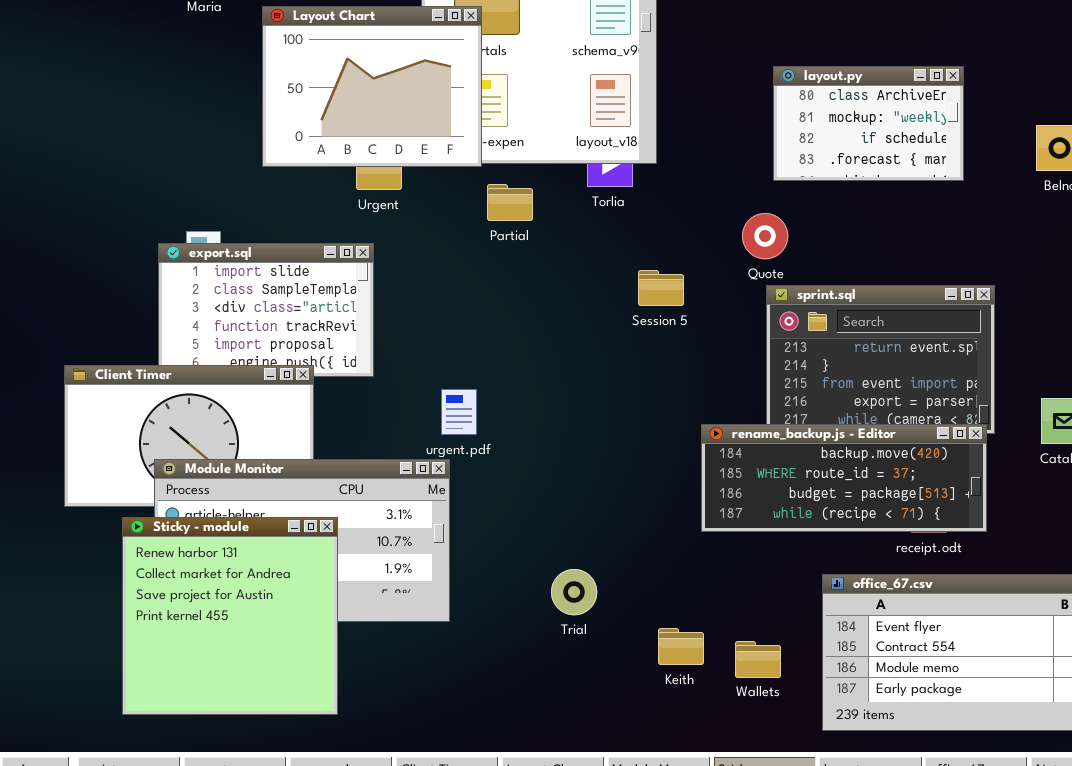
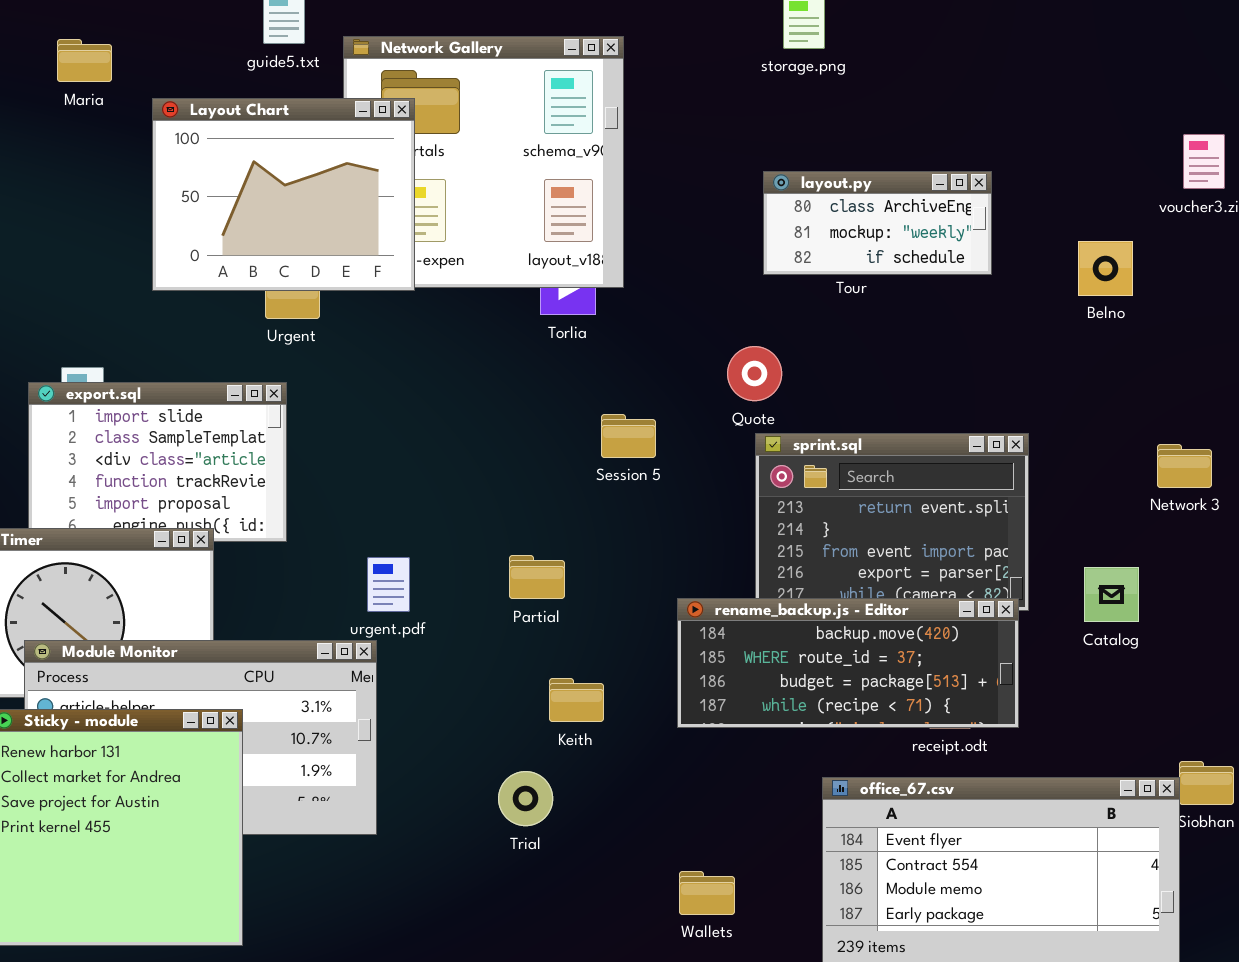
layout.py: [773,66,964,181] -> [763,171,992,275], resized
Partial: [487,184,533,221] -> [509,555,565,599], moved
Keith: [658,628,704,665] -> [549,678,604,722], moved
Wallets: [735,641,781,678] -> [679,871,735,915], moved

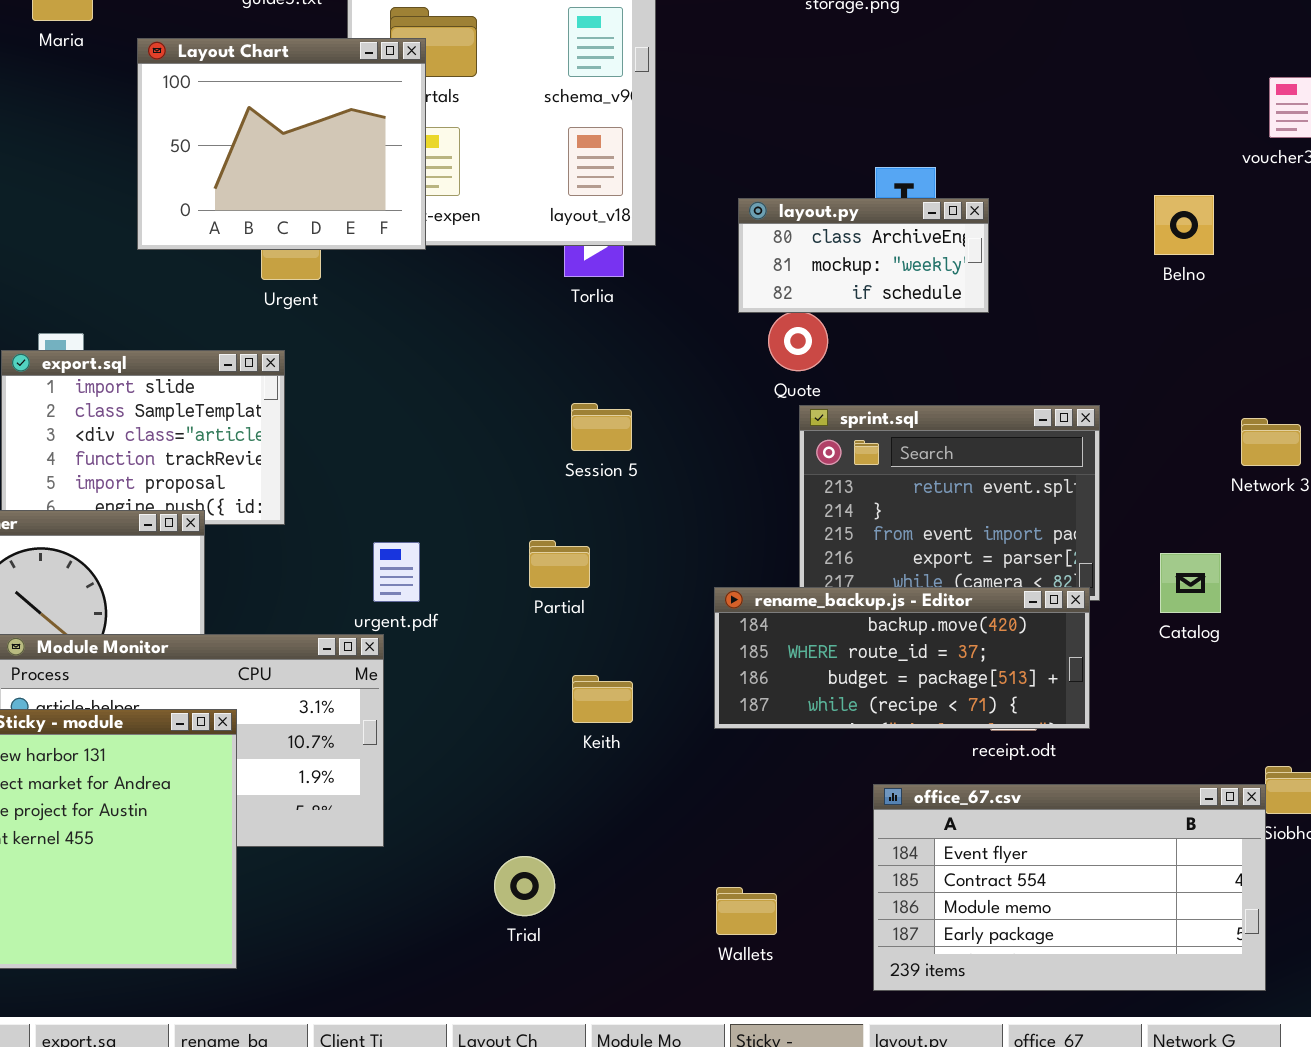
layout.py: [763,171,992,275] -> [738,198,989,313], moved
Session 5: [601,414,656,458] -> [571,403,632,451], moved
Trial: [498,771,553,826] -> [494,856,555,916], moved

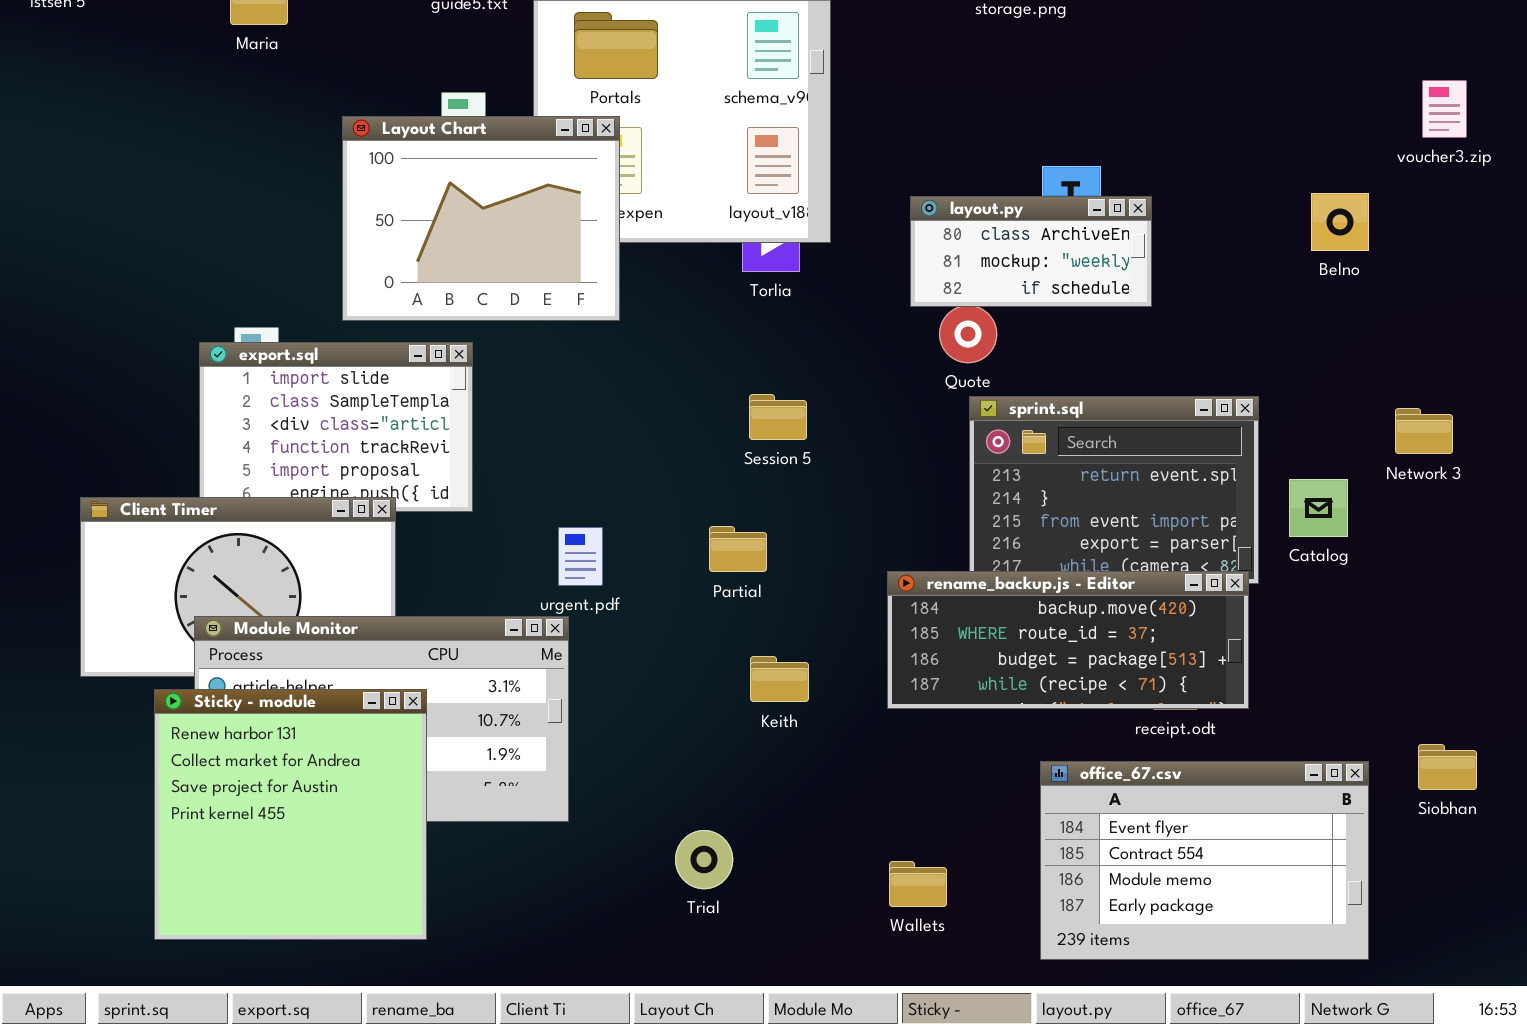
Layout Chart: [137,38,426,250] -> [342,116,620,321], moved
Catalog: [1160,553,1221,613] -> [1289,479,1348,537], moved
office_67.csv: [873,784,1266,991] -> [1040,761,1369,960], resized

